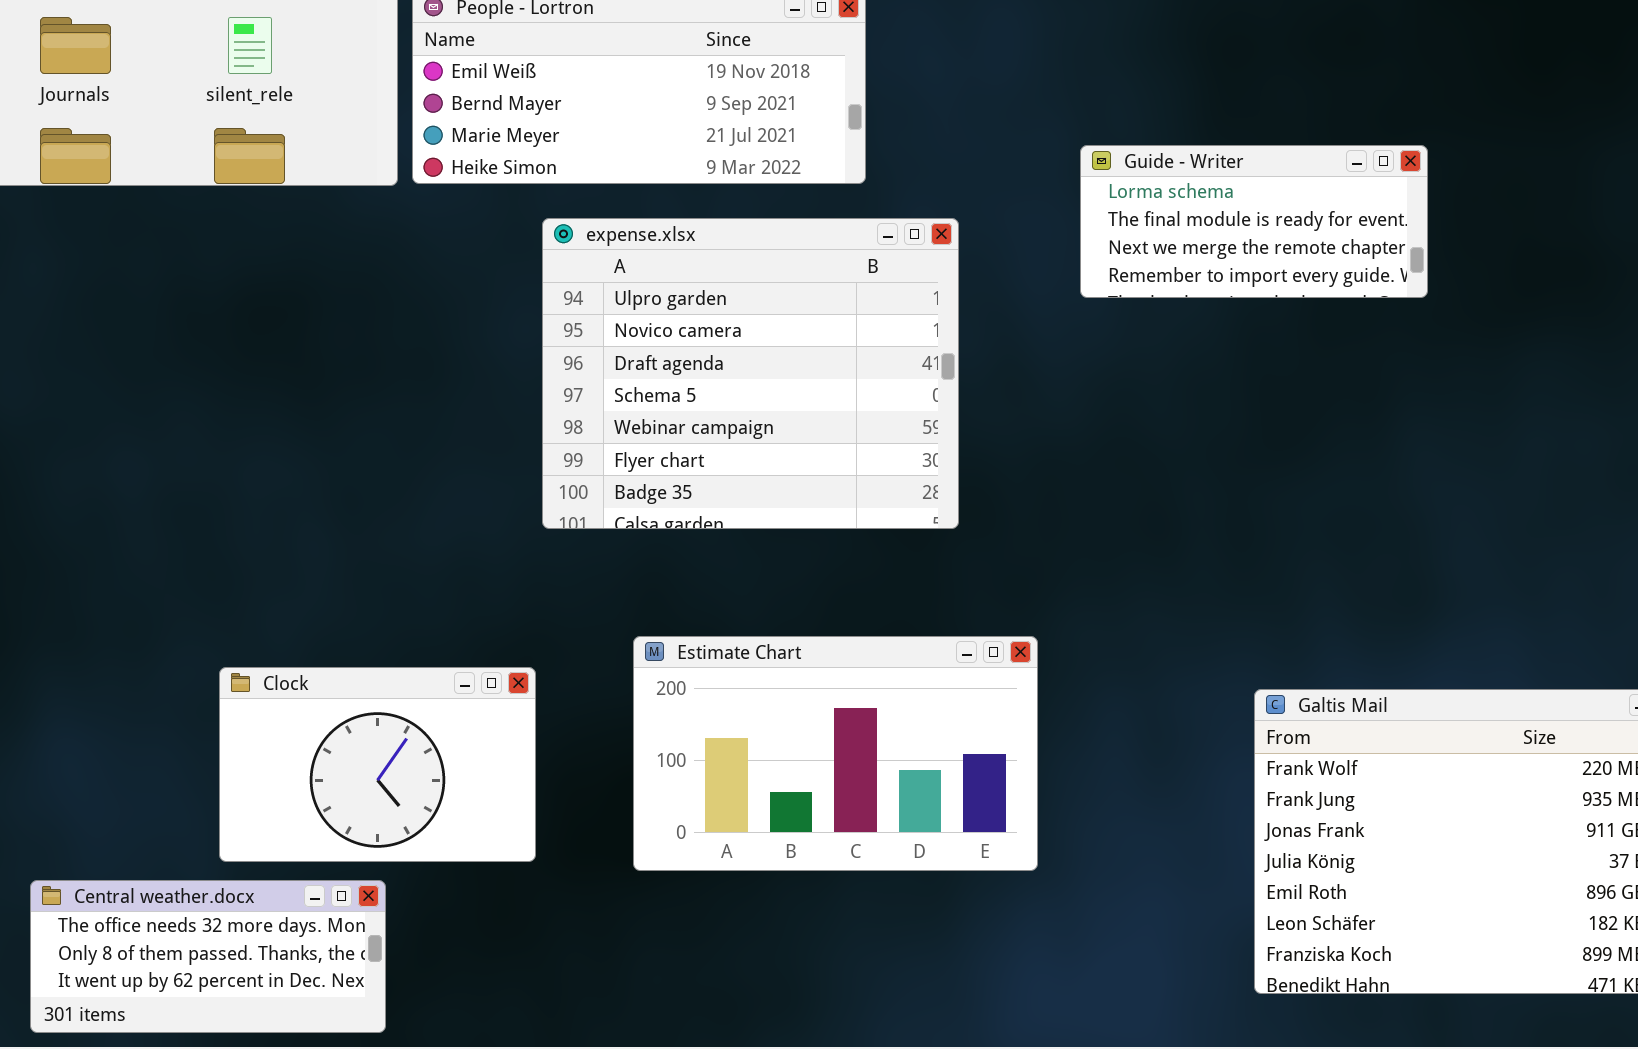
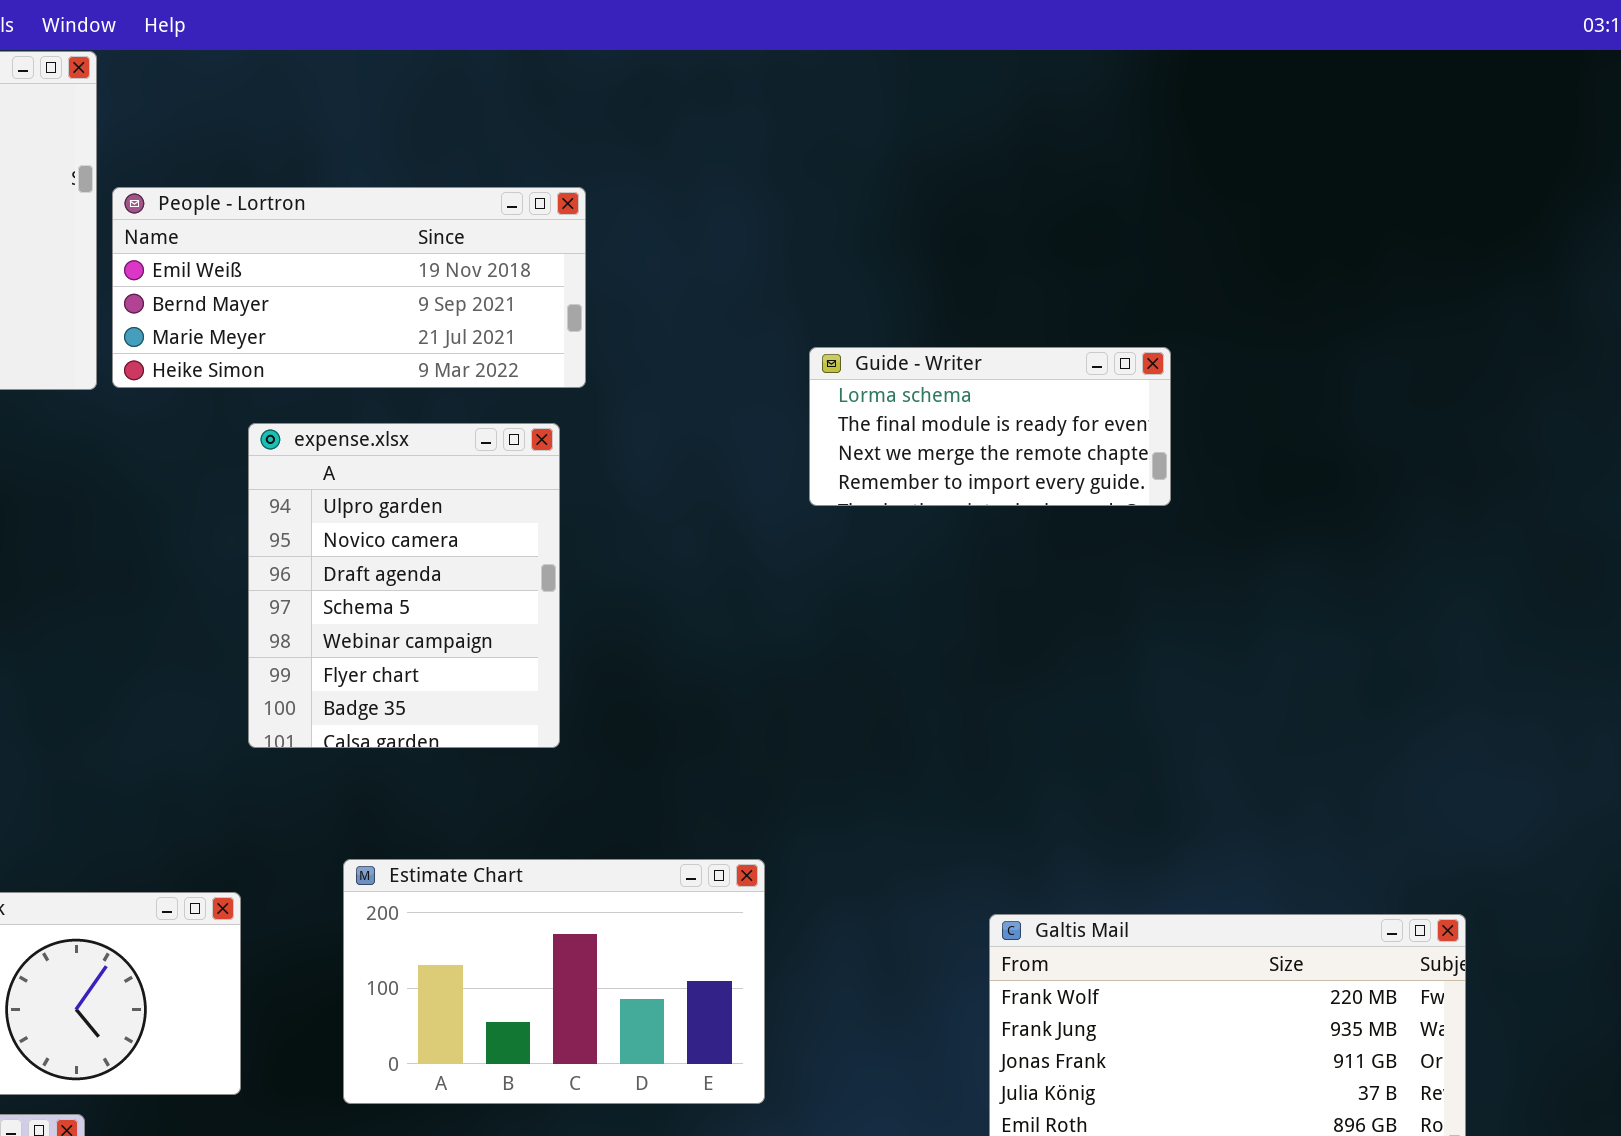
expense.xlsx: [542,218,959,529] -> [248,423,560,748], resized

